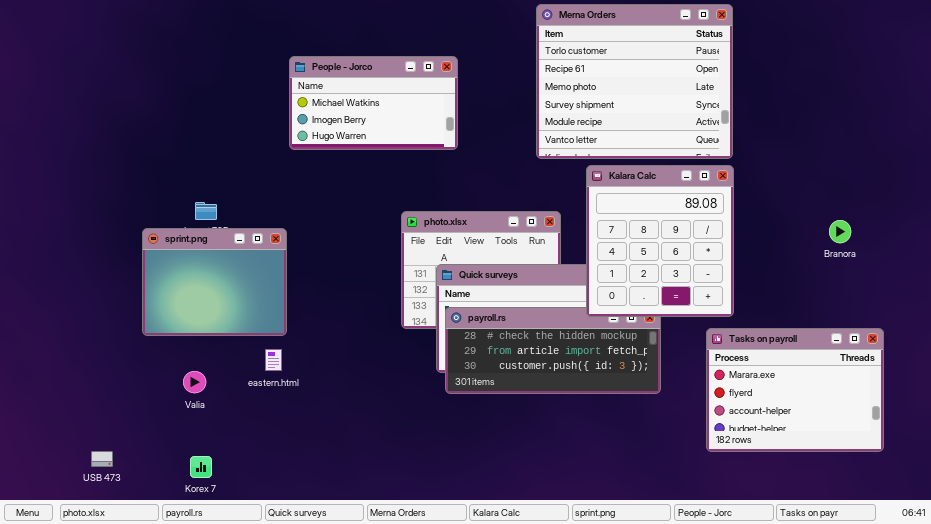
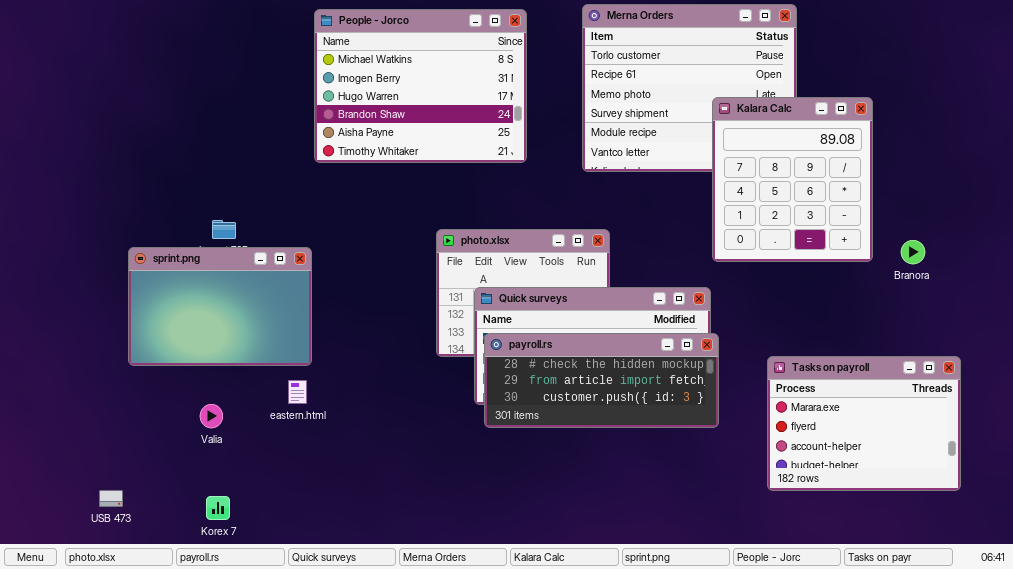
People - Jorco: [289,56,458,150] -> [314,9,527,163], resized
Kalara Calc: [586,165,734,317] -> [712,97,873,262], moved
sprint.png: [142,228,287,336] -> [128,247,312,366], resized

